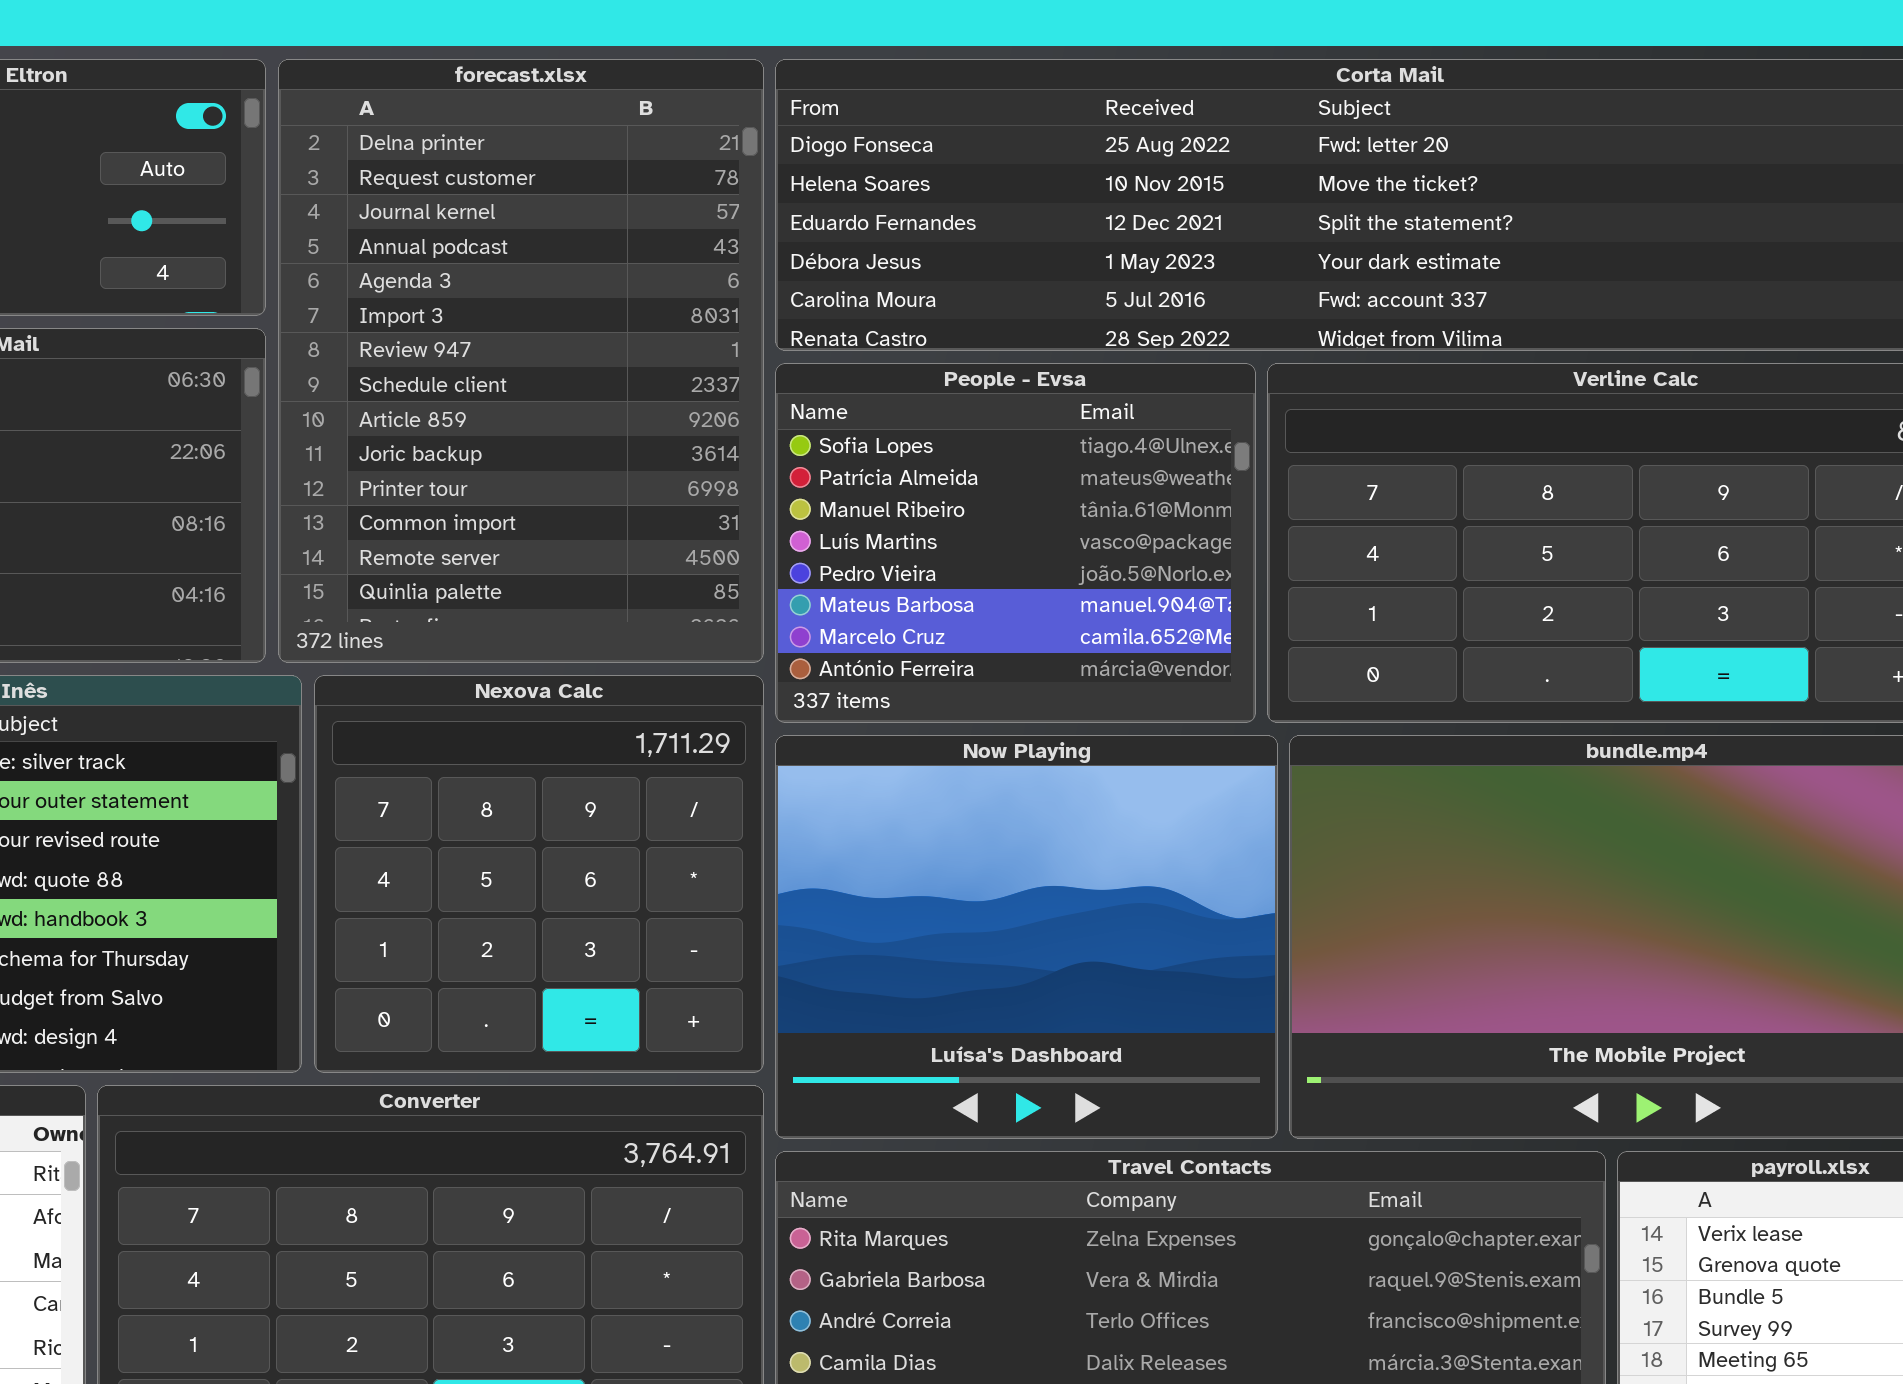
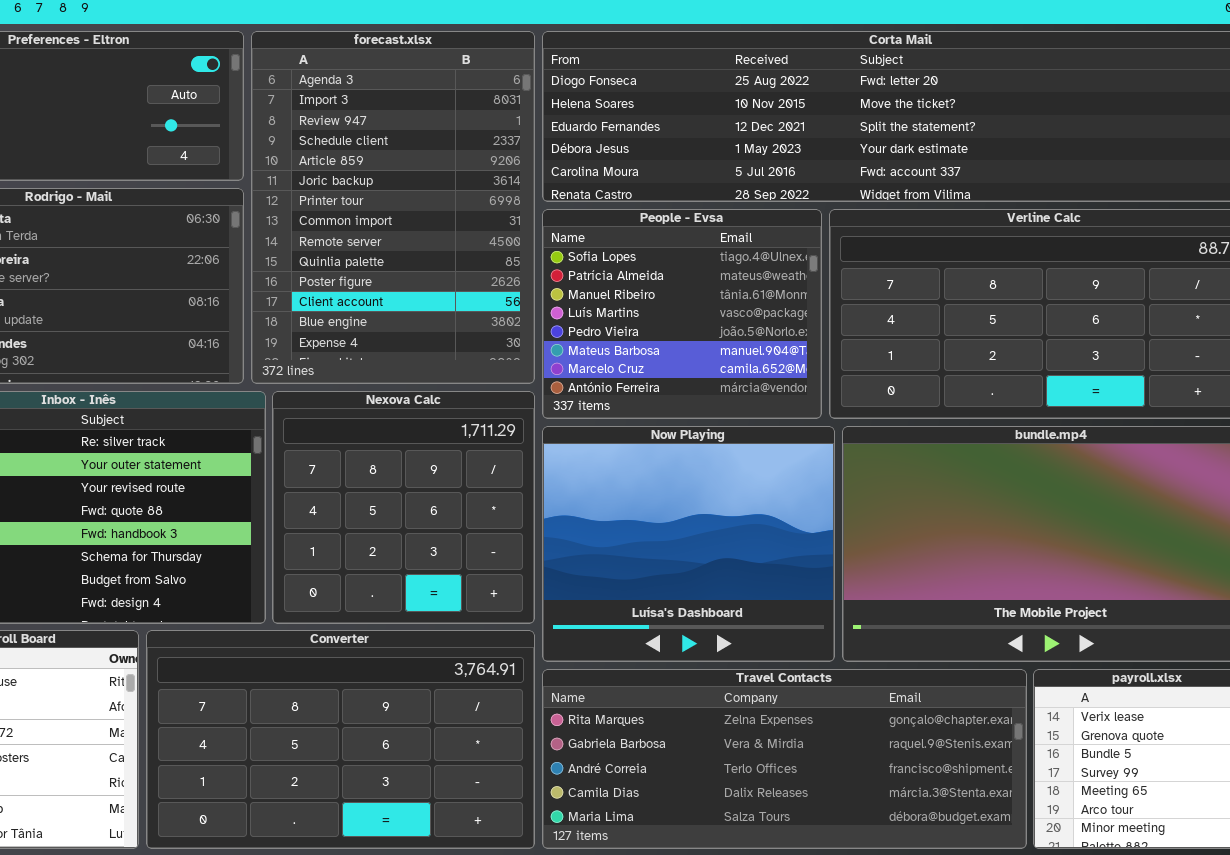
forecast.xlsx: [278,59,764,663] -> [251,31,535,384], scrolled down 4 rows

